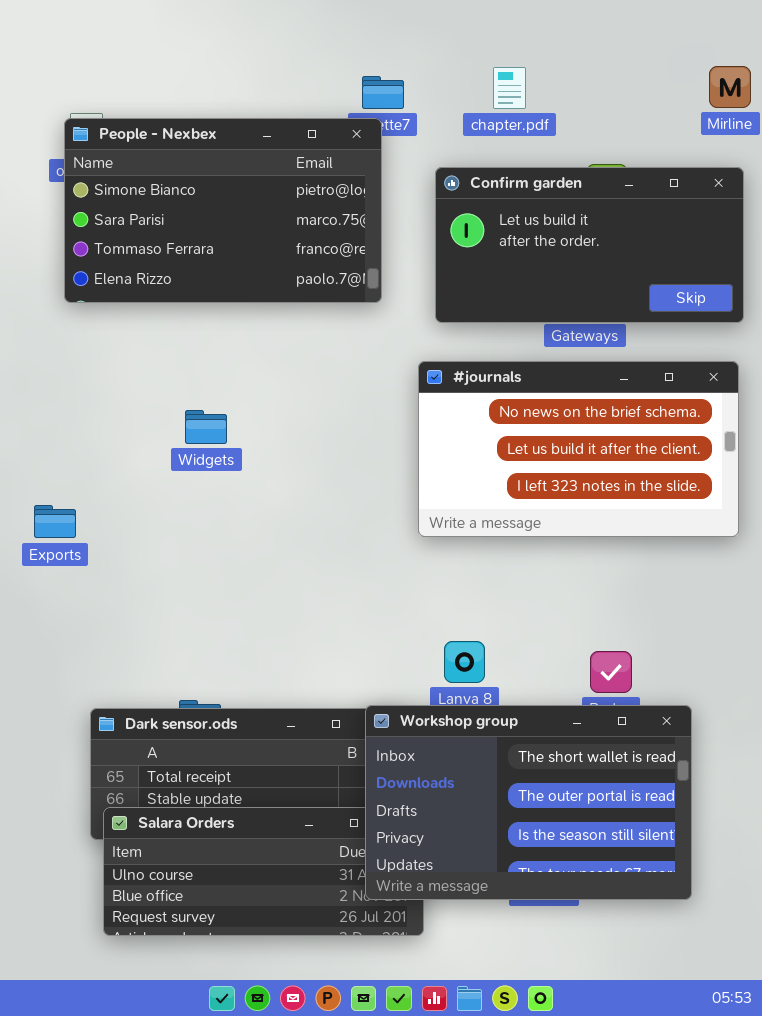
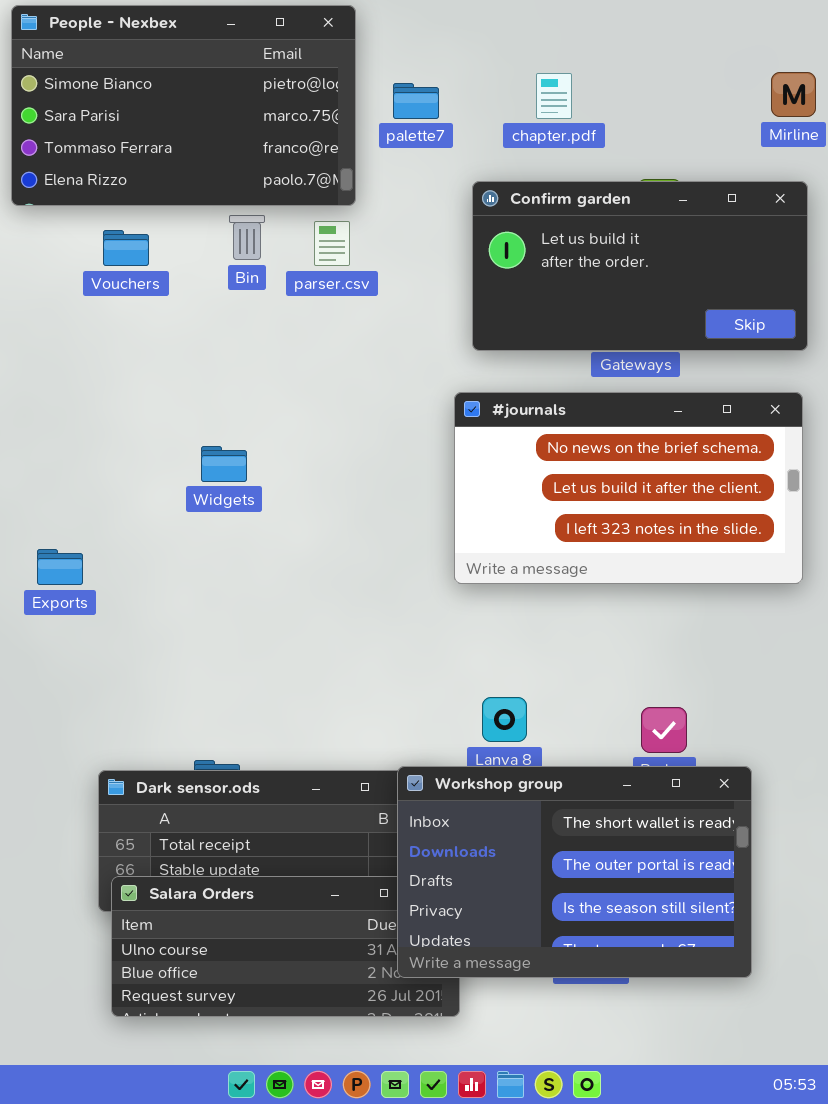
People - Nexbex: [64,118,382,303] -> [11,5,356,206], moved

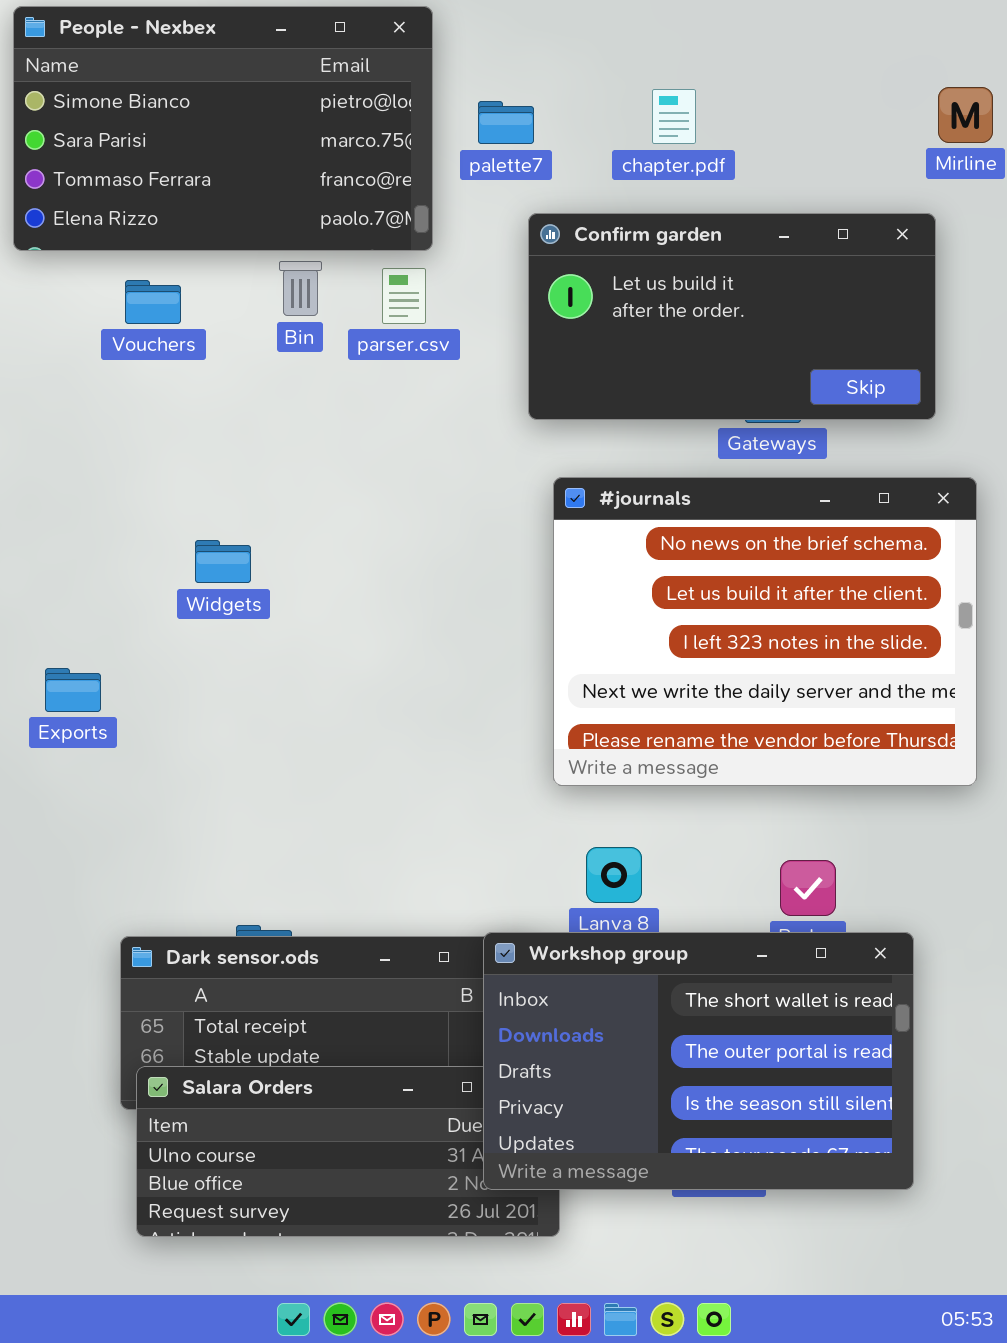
Confirm garden: [472,181,808,351] -> [528,213,936,420], moved
#journals: [454,392,803,584] -> [553,477,977,786], resized
Widgets: [201,446,247,482] -> [195,540,251,583], moved

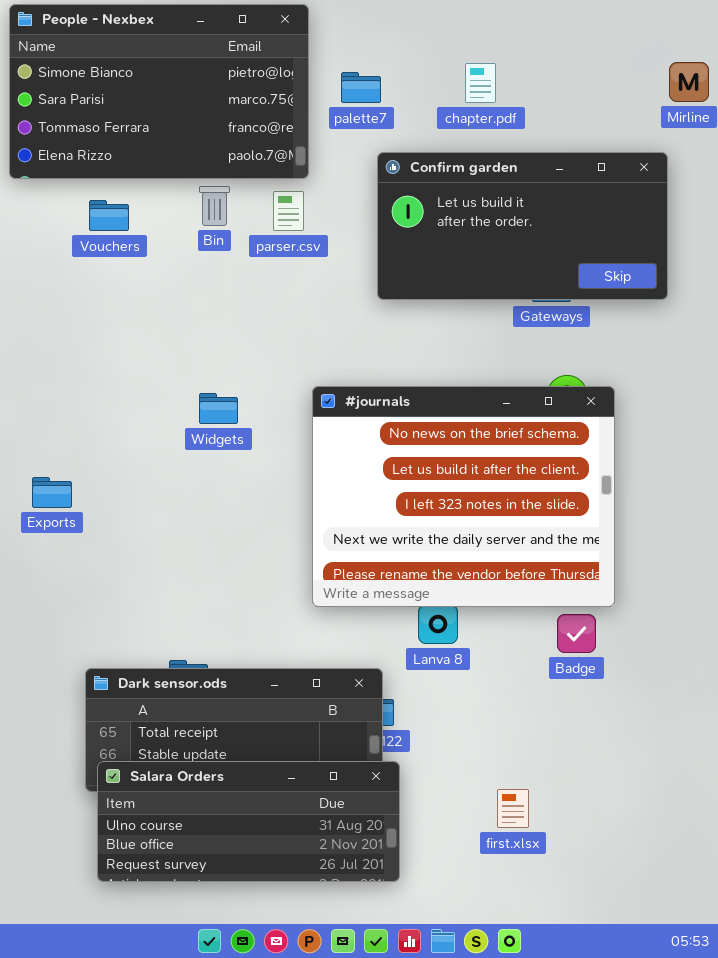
#journals: [553,477,977,786] -> [312,386,615,607], moved
Widgets: [195,540,251,583] -> [199,393,238,424], moved
Workshop group: [483,932,914,1190] -> none, closed

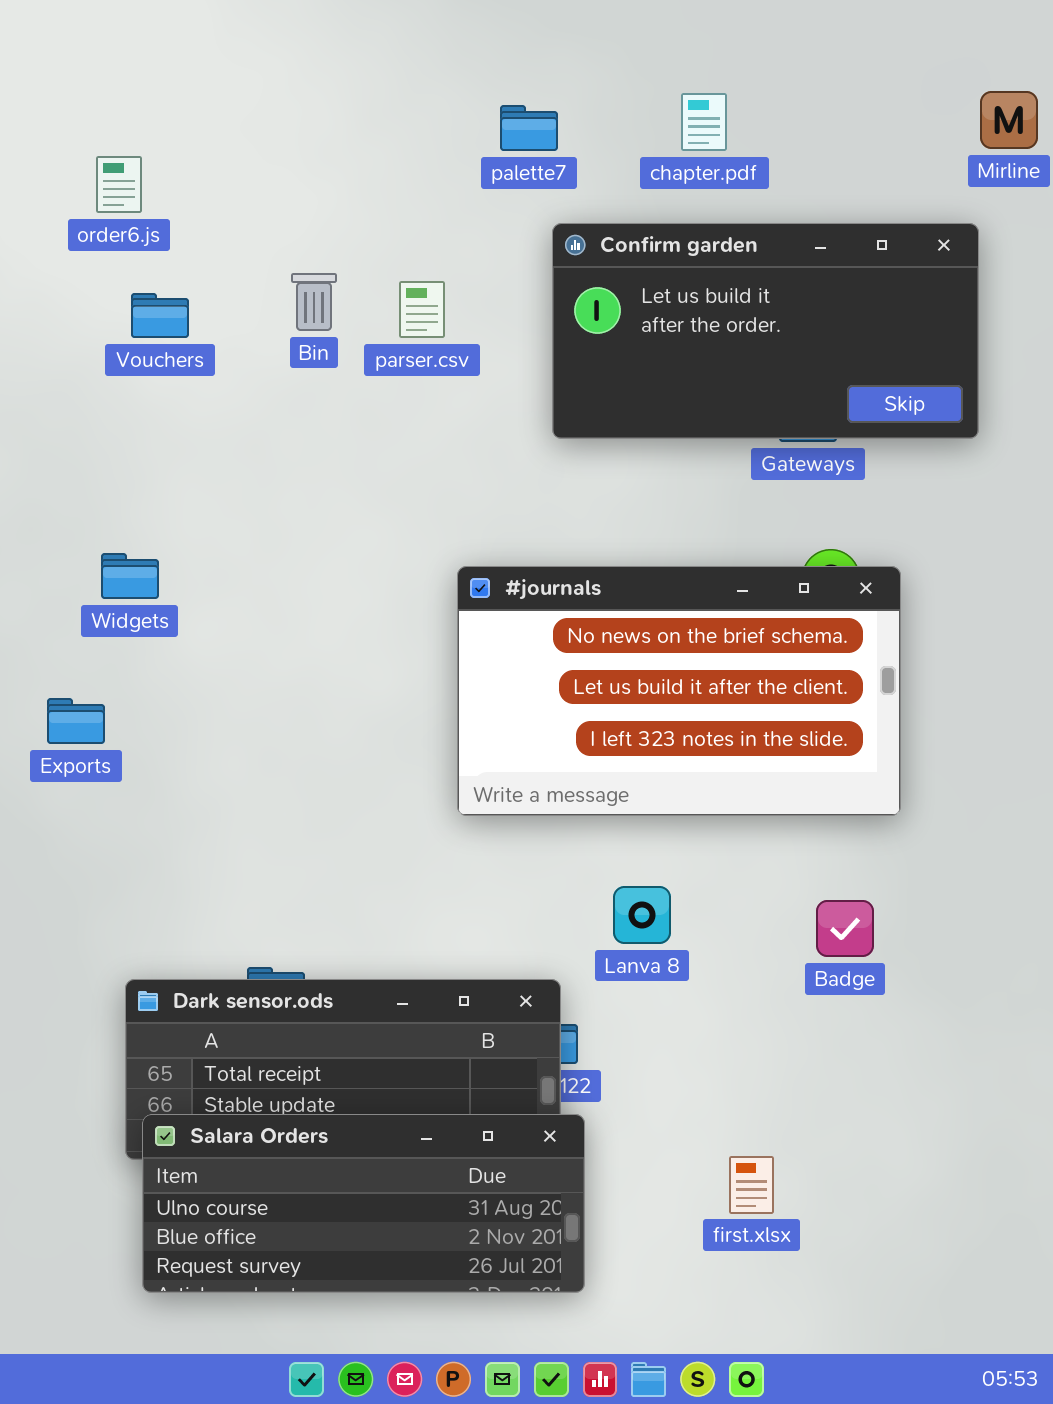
People - Nexbex: [9,4,309,179] -> none, closed
#journals: [312,386,615,607] -> [457,566,901,816], resized
Widgets: [199,393,238,424] -> [101,553,159,599], moved

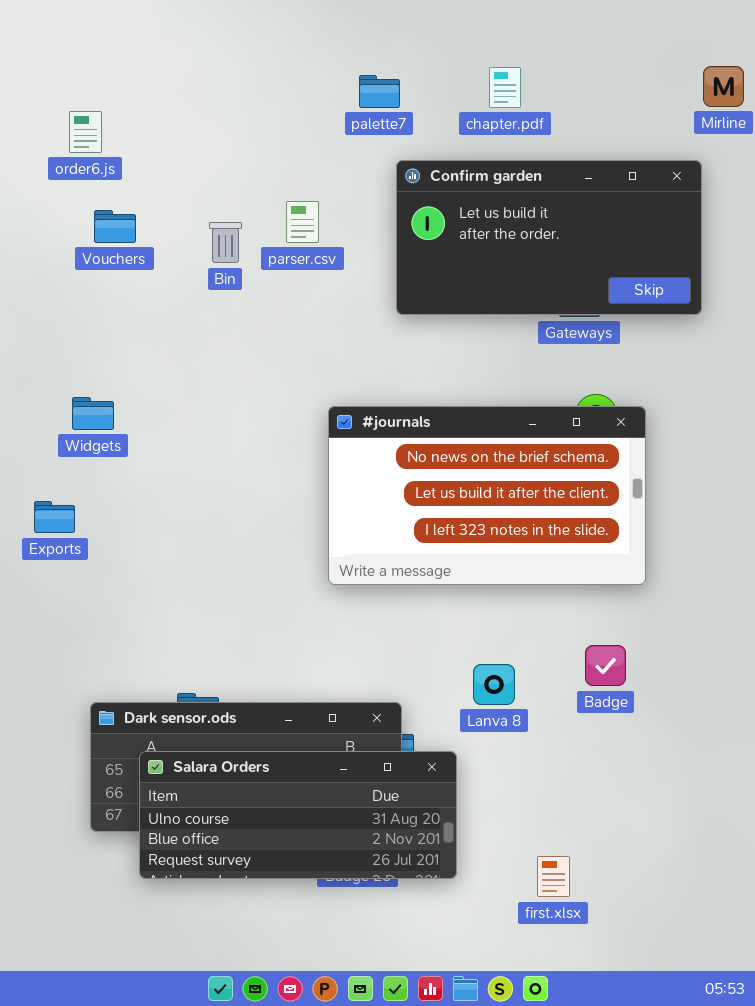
Bin: [291,273,337,331] -> [209,222,242,263], moved
Lanva 8: [613,886,671,944] -> [473,664,515,705], moved
Salara Orders: [142,1114,585,1293] -> [139,751,457,879], moved
first.xlsx: [729,1156,774,1214] -> [537,856,570,897], moved

